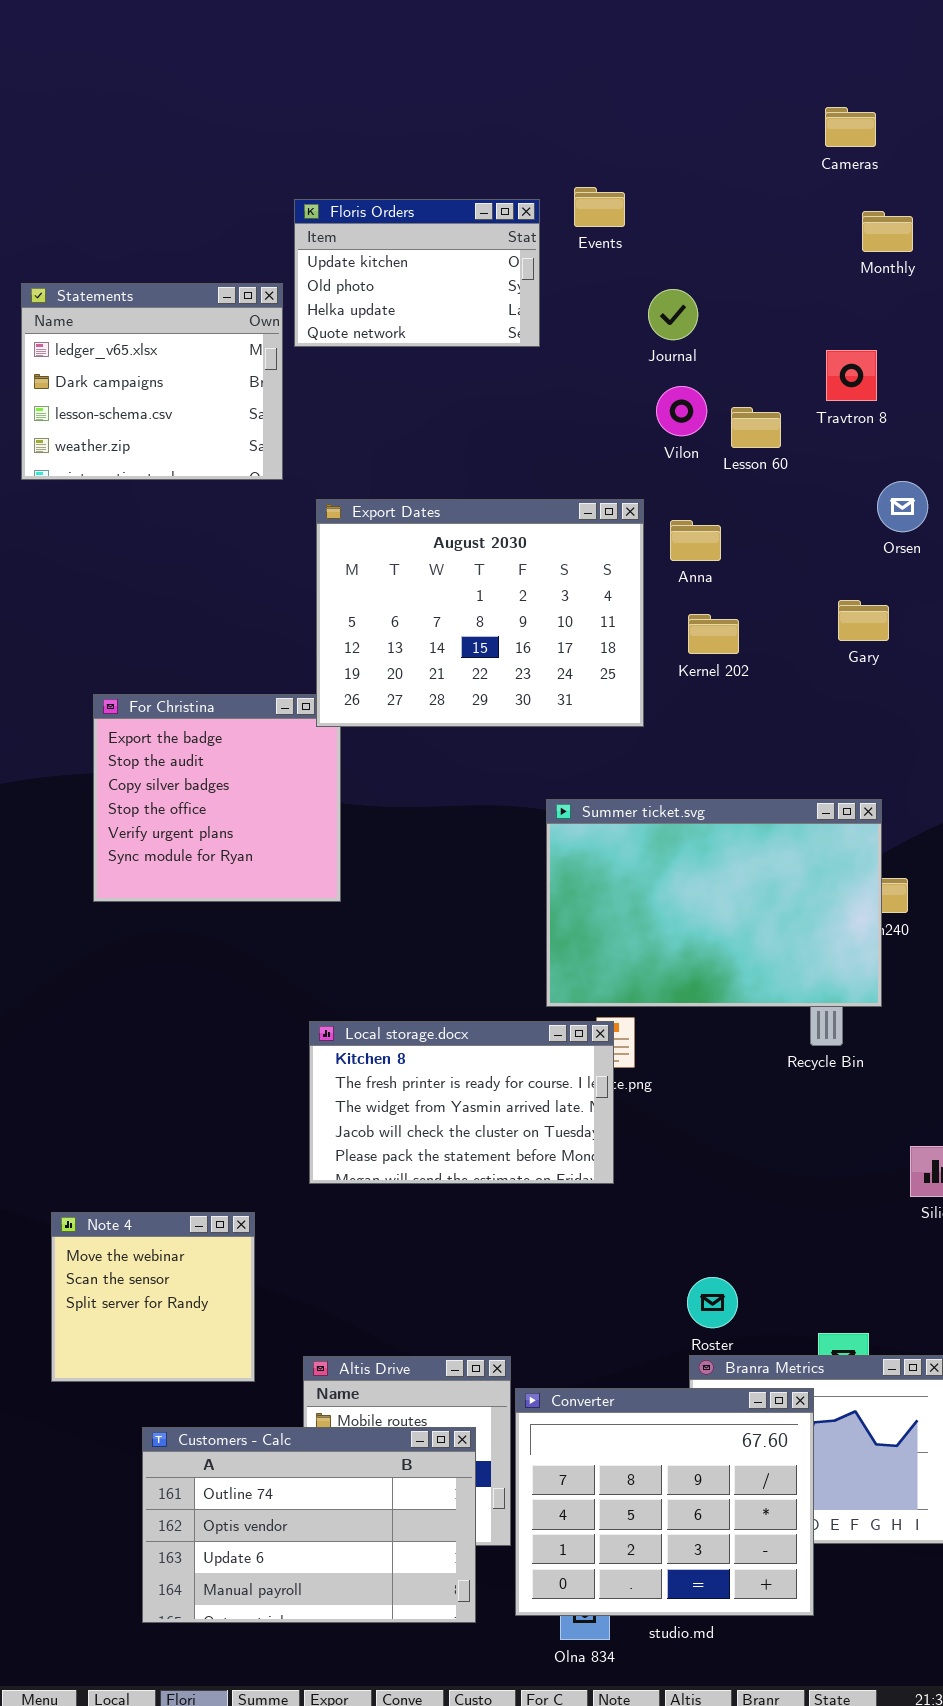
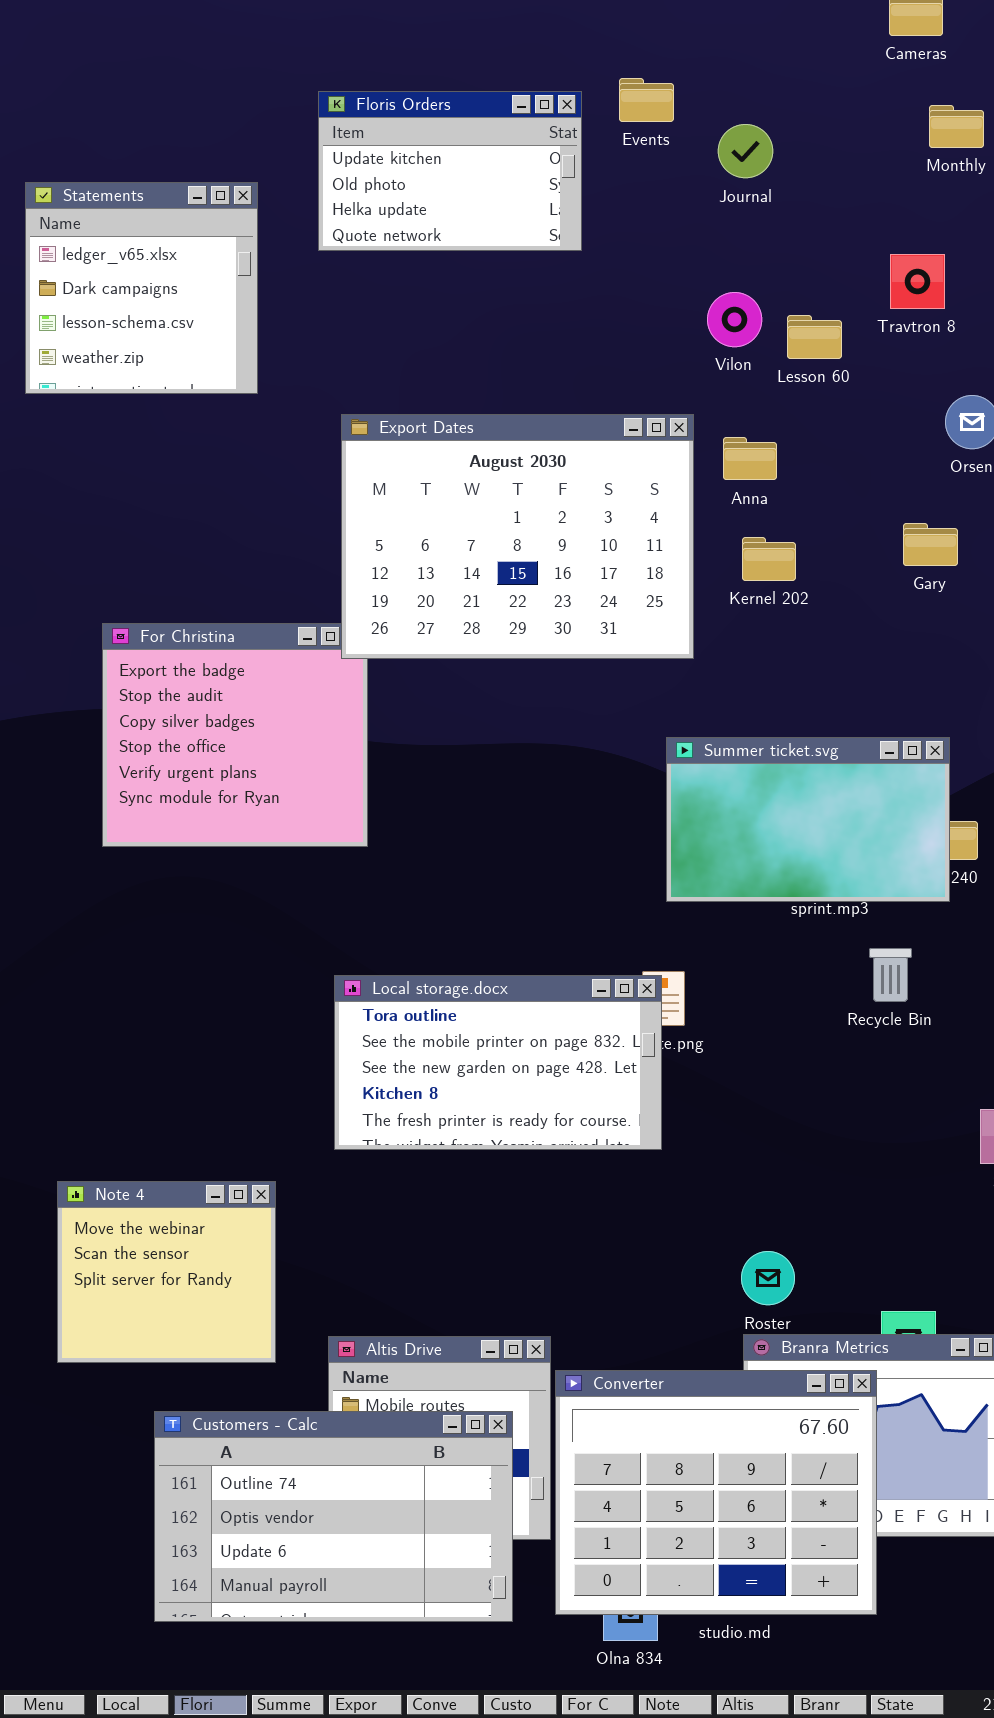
Statements: [21,283,283,480] -> [25,182,258,394], resized
Journal: [648,289,698,340] -> [718,124,773,178], moved
Summer ticket.svg: [546,799,882,1007] -> [666,737,950,902], resized
Local storage.docx: [309,1021,614,1184] -> [334,975,662,1150], scrolled up 3 rows

